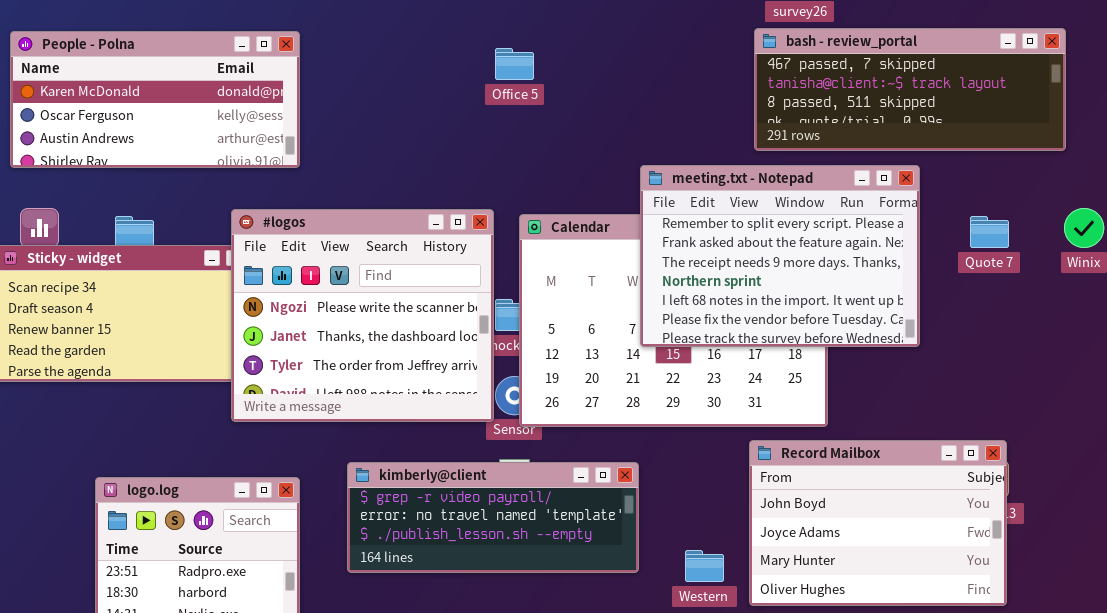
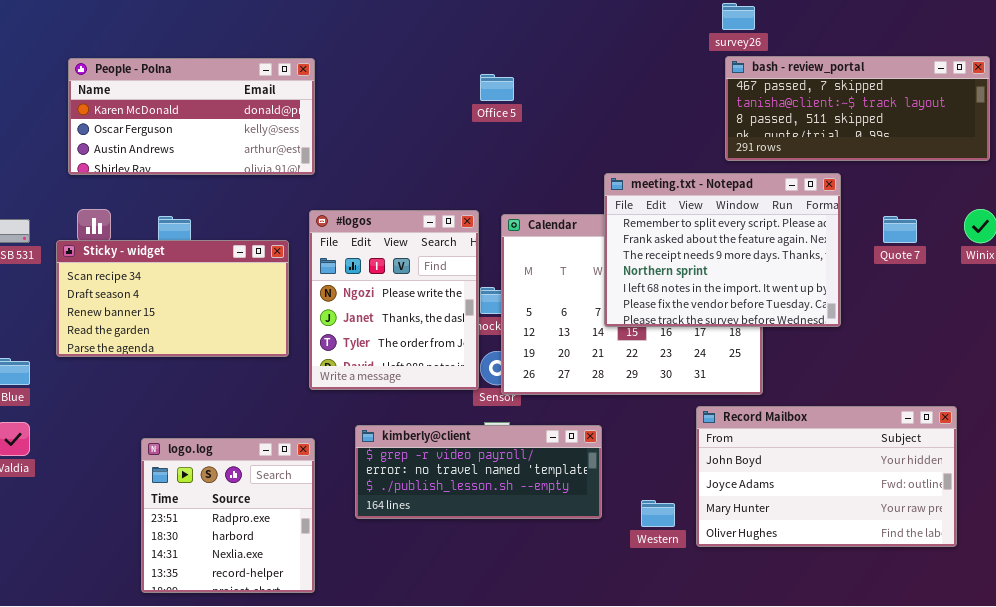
bash - review_portal: [754,28,1066,151] -> [725,56,990,161], moved
#logos: [231,209,494,422] -> [309,210,479,390], resized
Record Mailbox: [749,440,1007,606] -> [696,406,957,547], resized

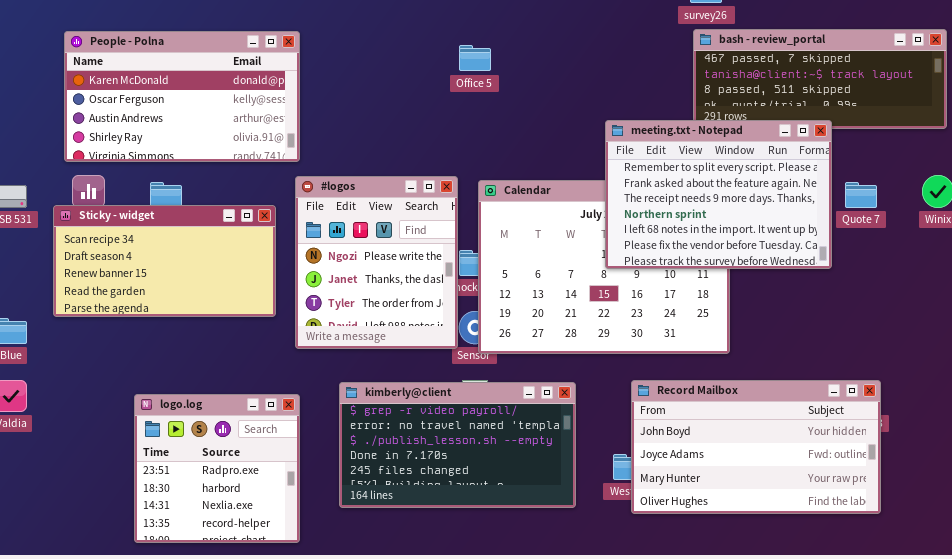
People - Polna: [68,58,315,175] -> [64,31,300,162], resized
meeting.txt - Notepad: [604,173,841,327] -> [605,120,832,269], moved
Record Mailbox: [696,406,957,547] -> [631,380,881,514], moved
kimberly@client: [355,425,602,519] -> [339,382,576,508], resized

